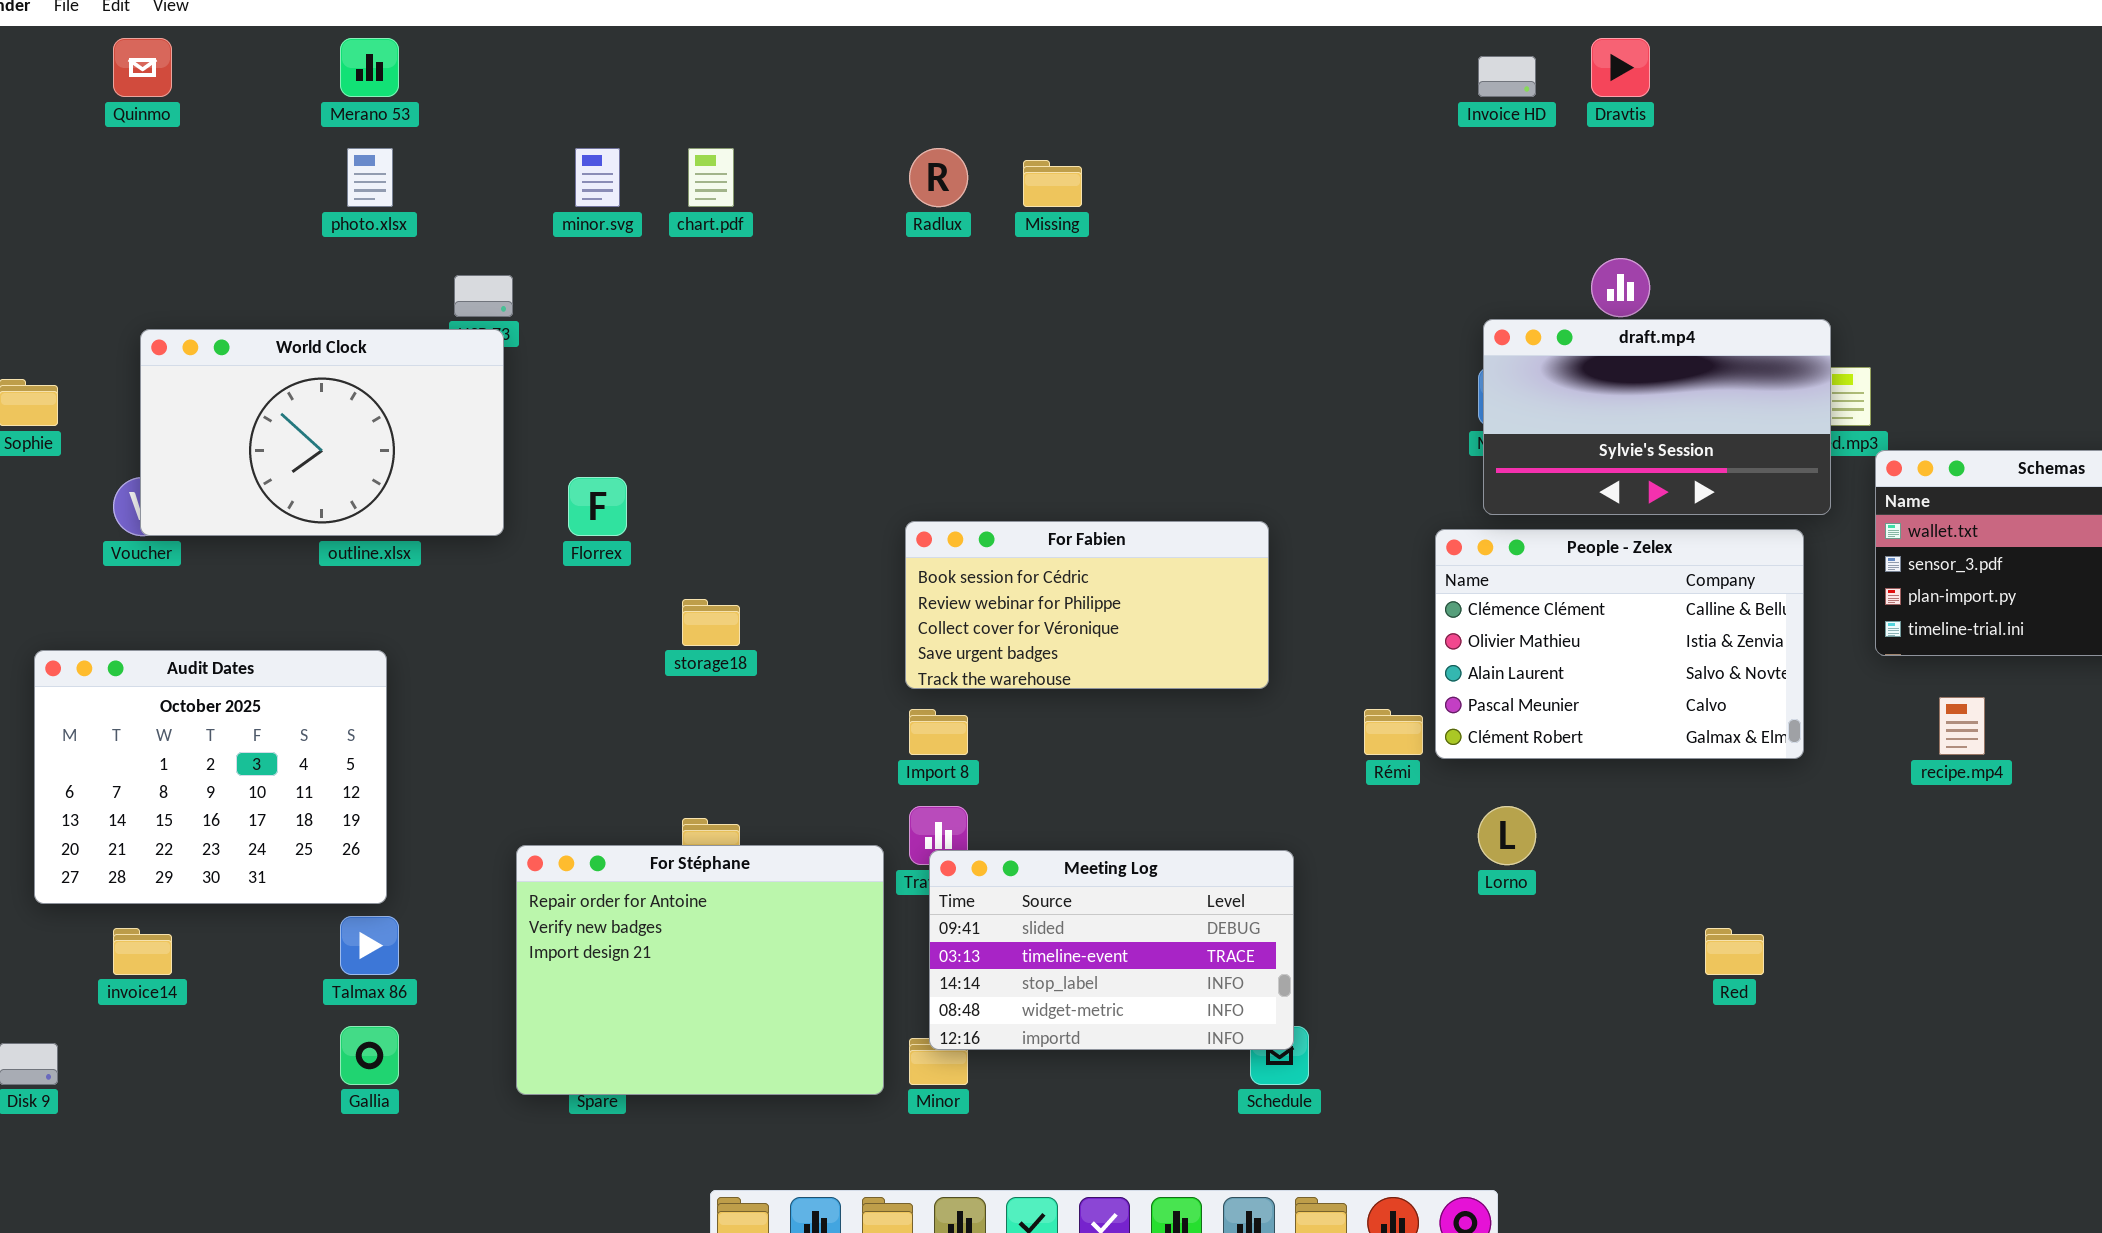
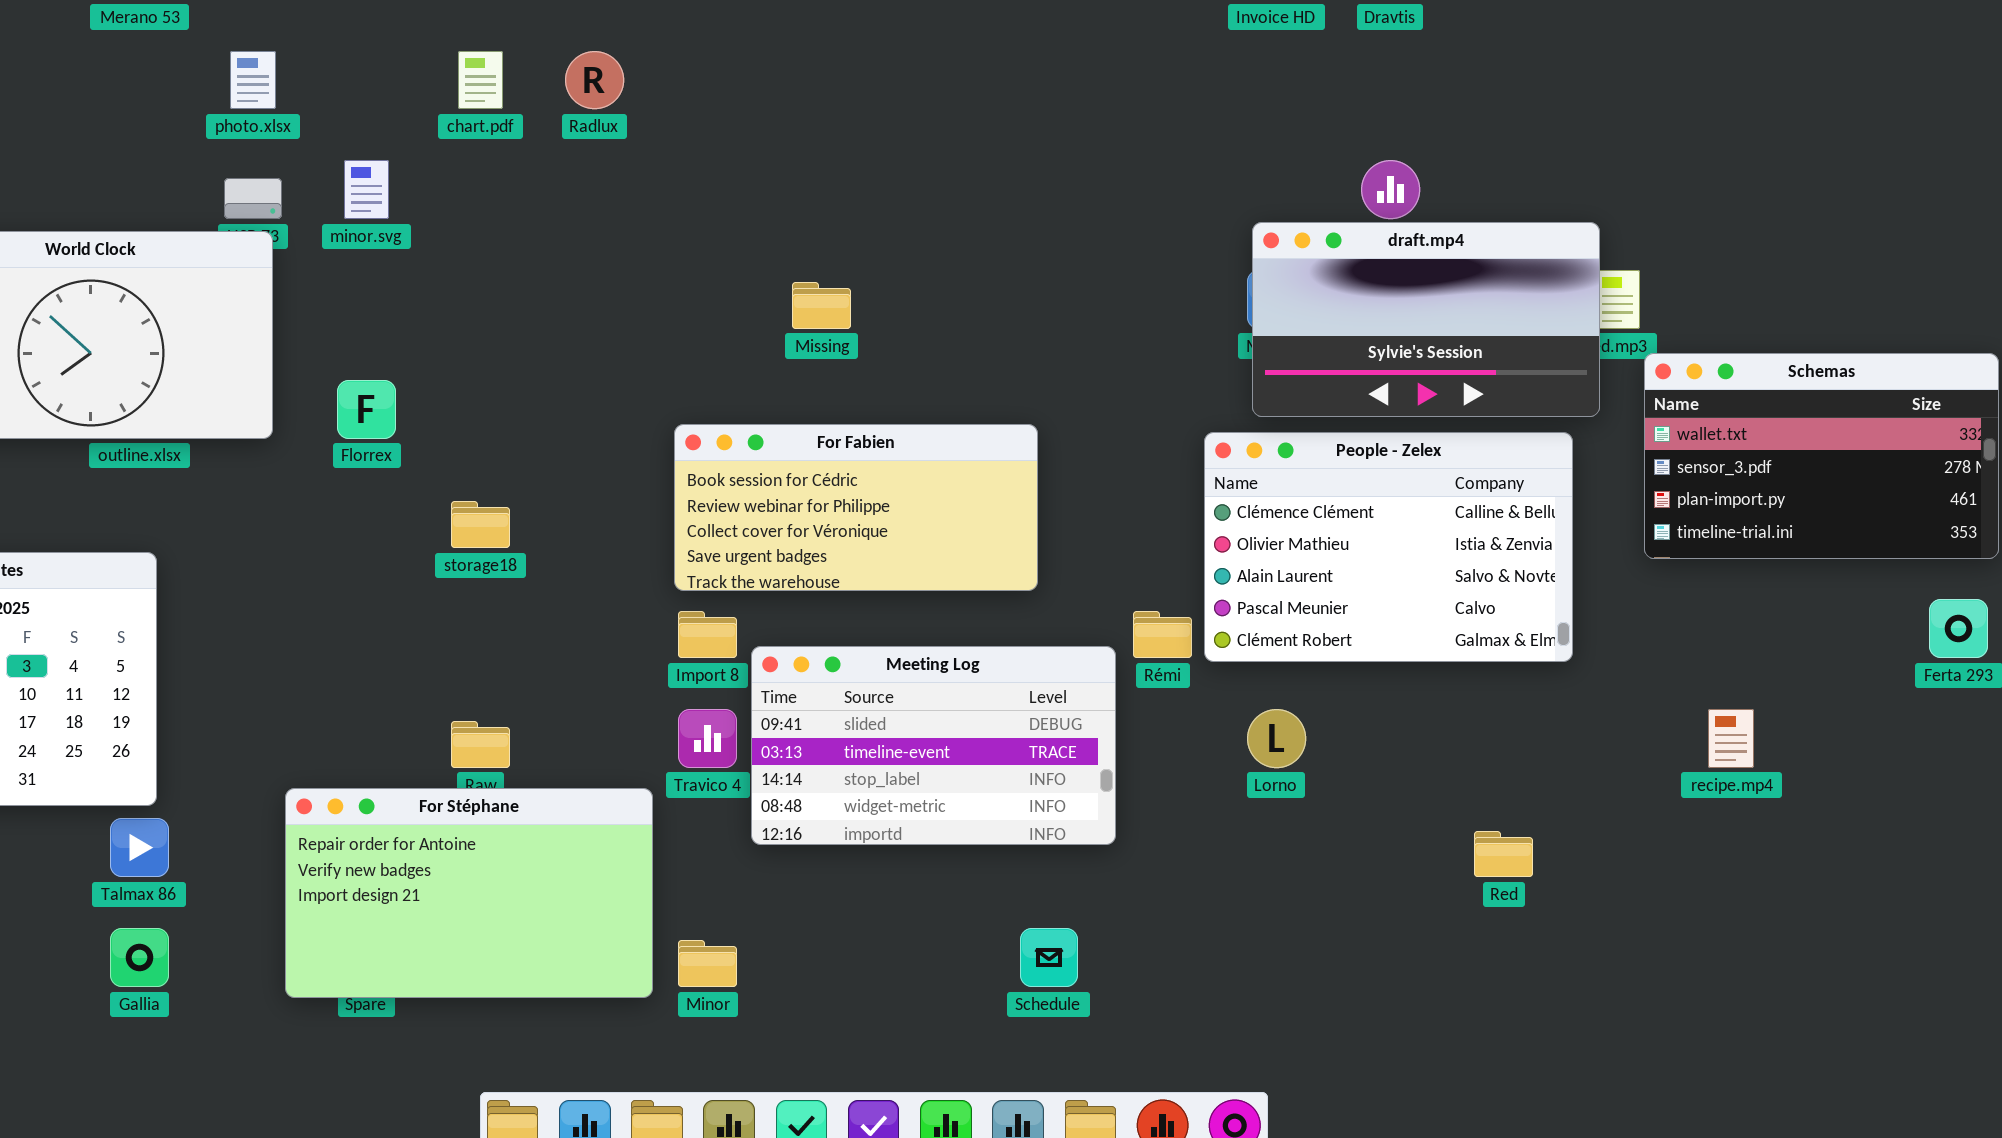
photo.xlsx: [347,148,393,207] -> [230,51,276,109], moved
minor.svg: [575,148,620,207] -> [344,160,389,219], moved
Radlux: [909,148,968,207] -> [565,51,624,109], moved
Missing: [1023,160,1082,207] -> [792,282,851,329], moved
recipe.mp4: [1939,697,1985,755] -> [1708,709,1754,768], moved
For Stéphane: [516,845,884,1095] -> [285,788,653,998], resized
Meeting Log: [929,850,1294,1050] -> [751,646,1116,845], moved

